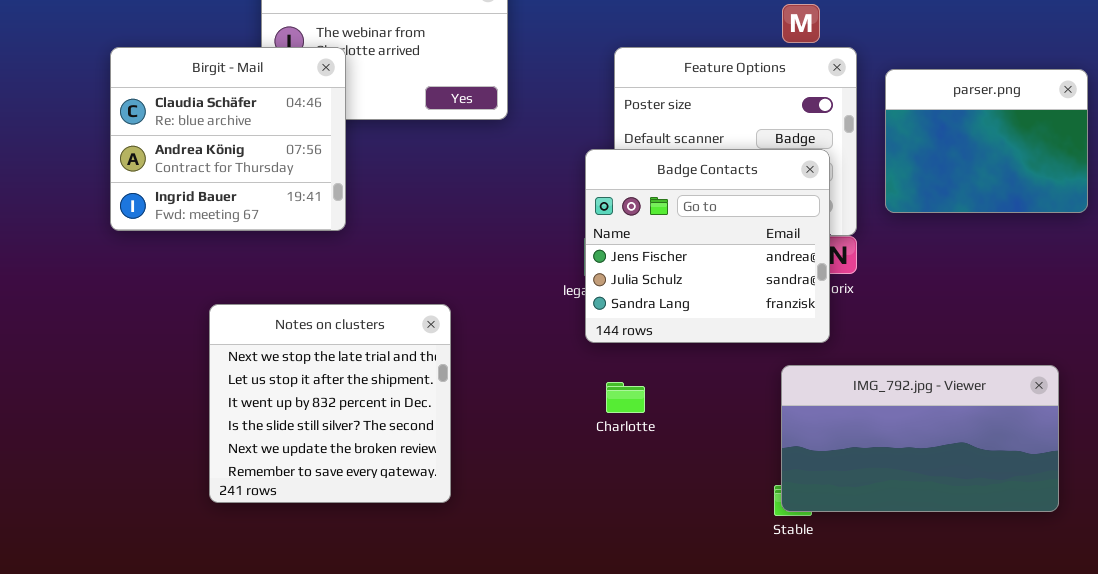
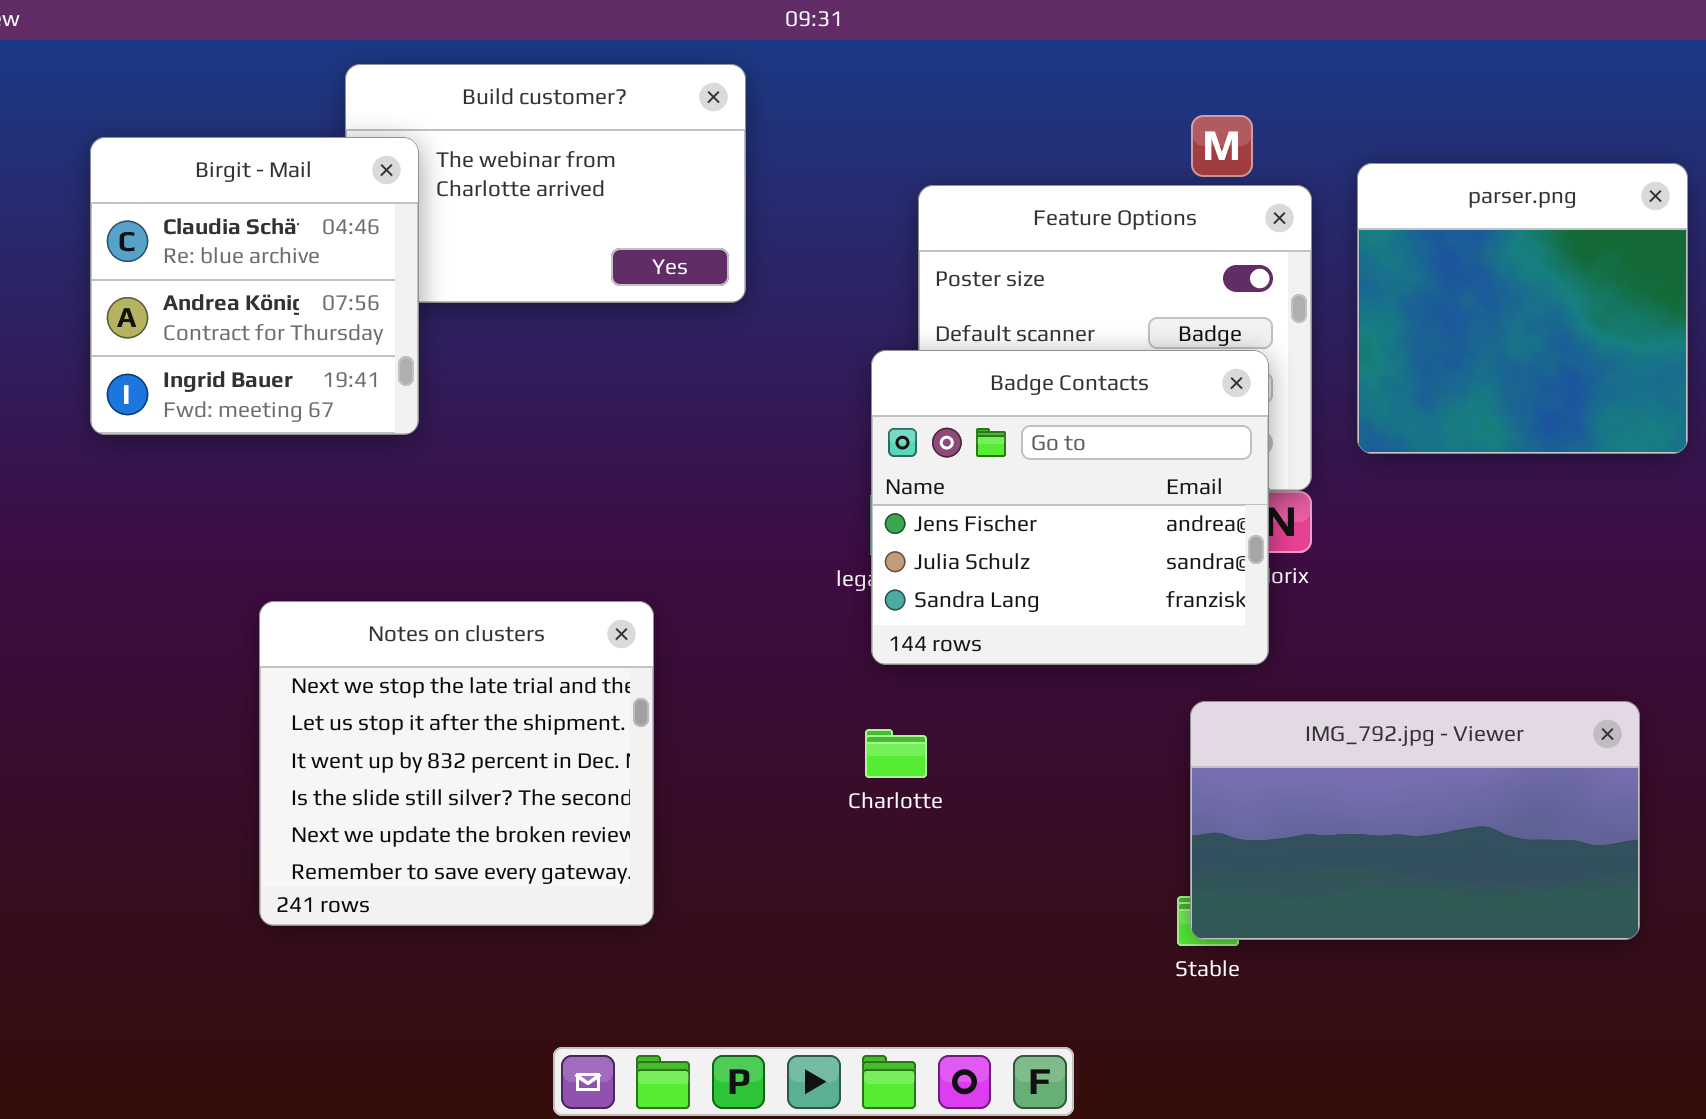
Birgit - Mail: [110,47,346,231] -> [90,137,419,435], moved, resized
parser.png: [885,69,1088,213] -> [1357,163,1688,454], resized
Charlotte: [606,382,645,413] -> [865,729,927,778], moved

